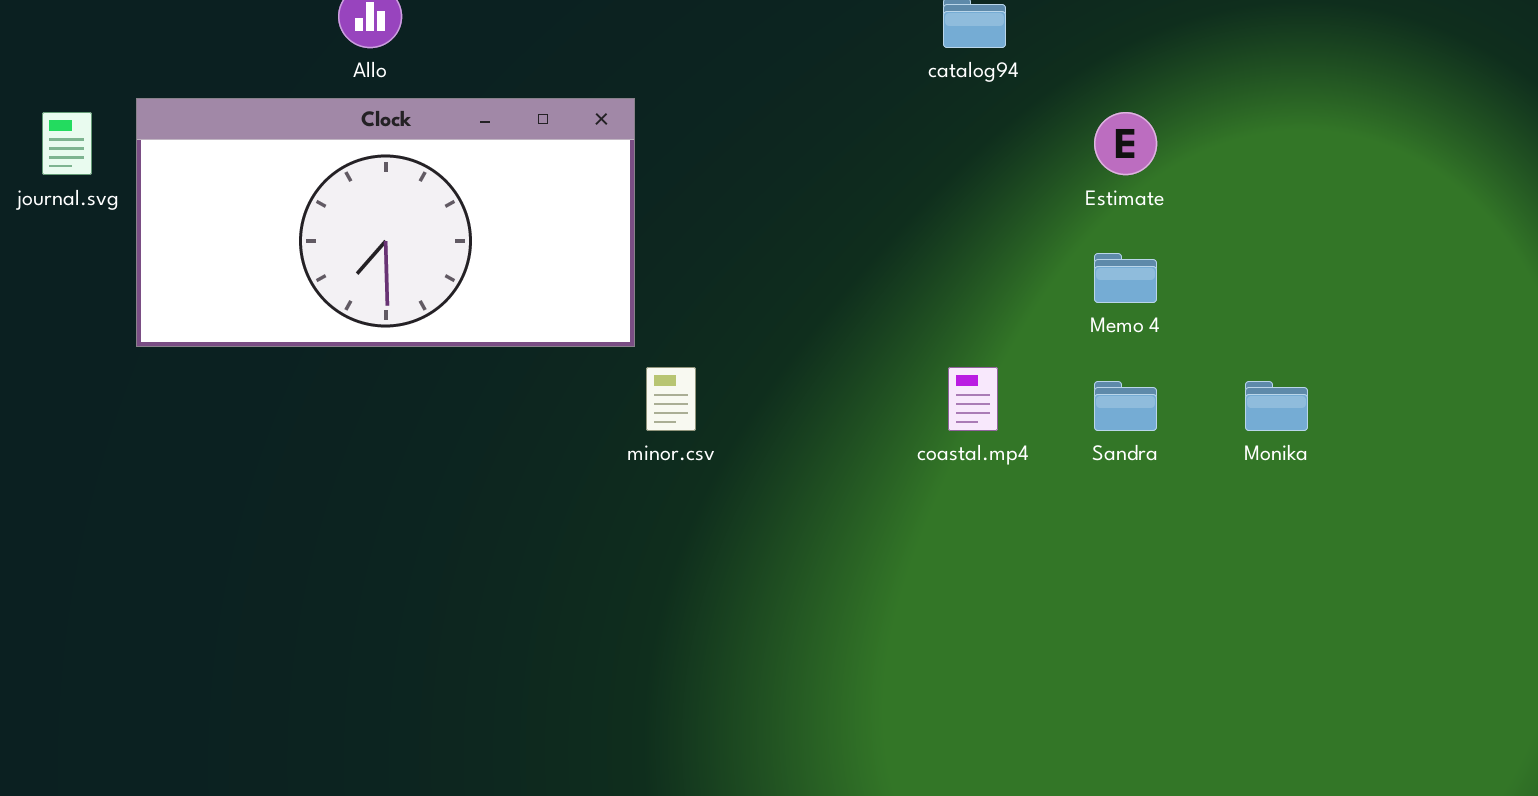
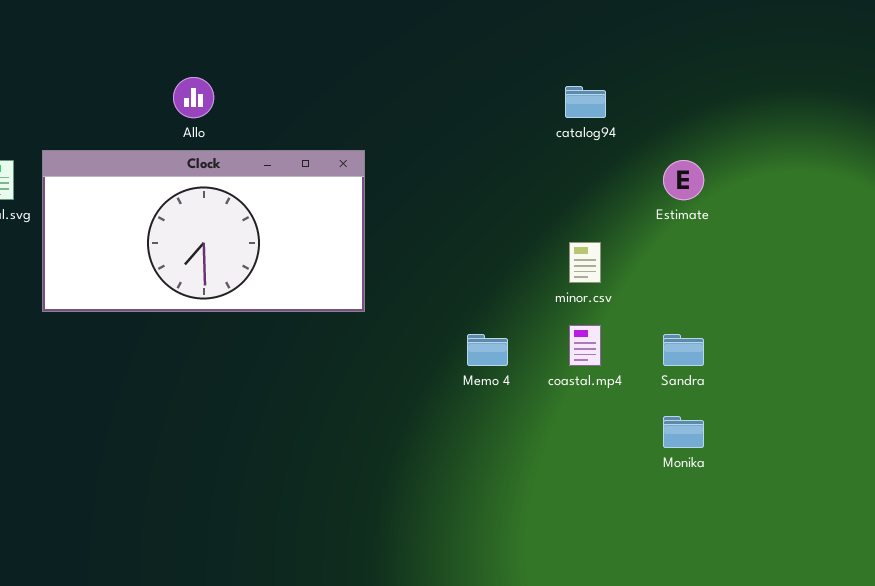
Memo 4: [1094,253,1157,303] -> [467,334,508,366], moved
minor.csv: [646,367,696,431] -> [569,242,601,283], moved
Monika: [1245,381,1308,431] -> [663,416,704,448], moved

